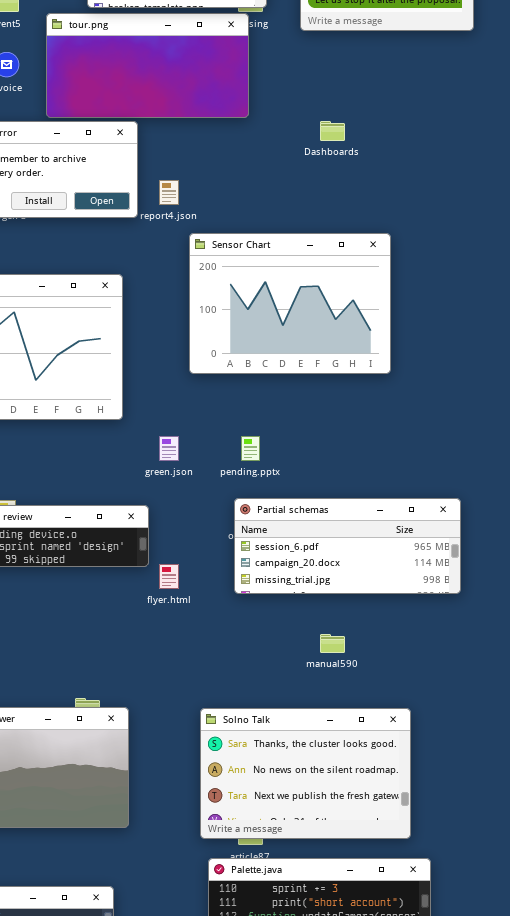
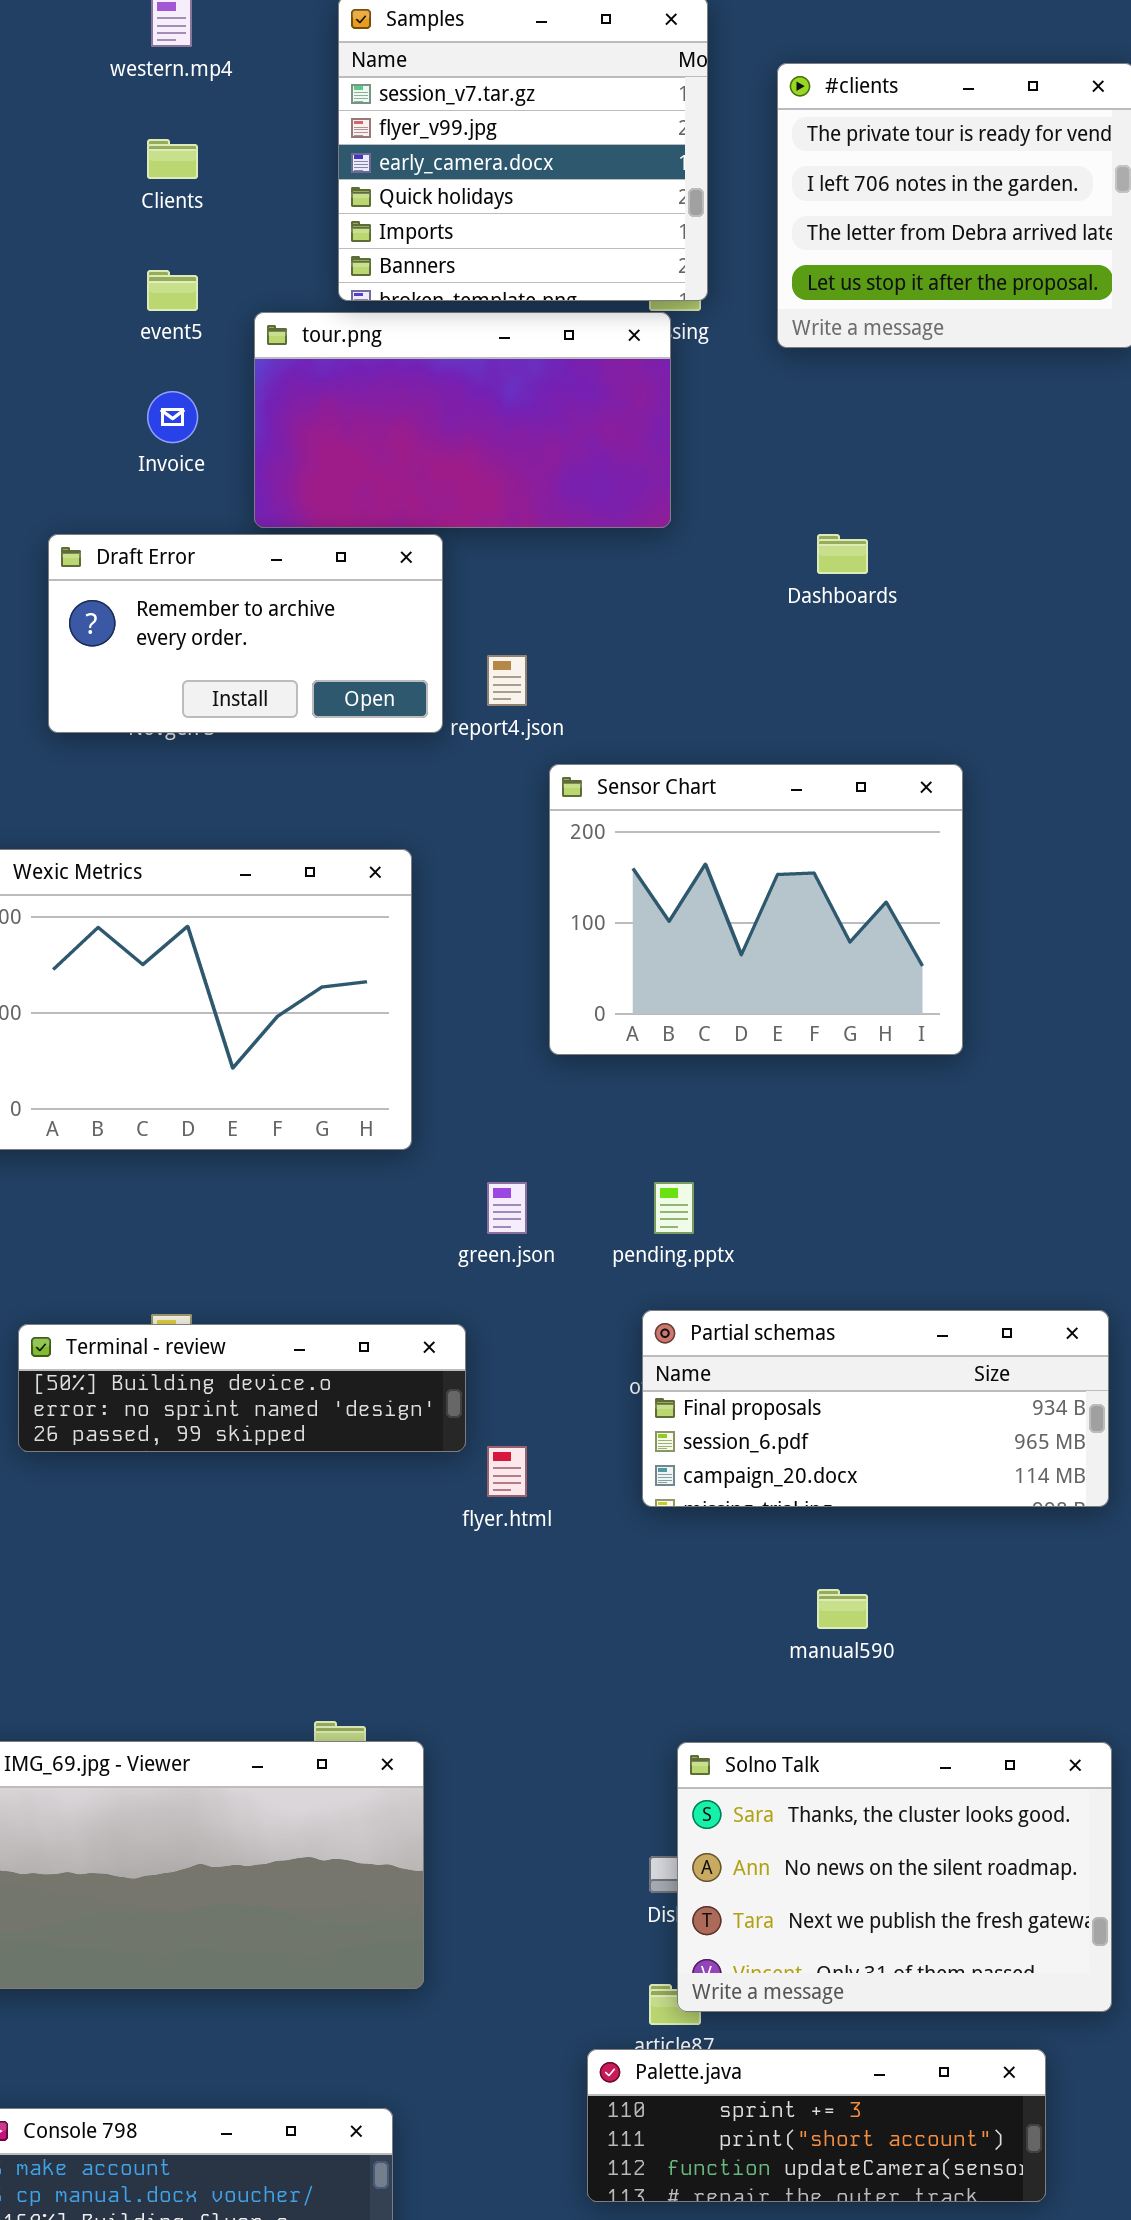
Partial schemas: [234,498,461,594] -> [642,1310,1109,1507], scrolled up 1 row
Solno Talk: [200,708,411,839] -> [677,1742,1112,2012], moved

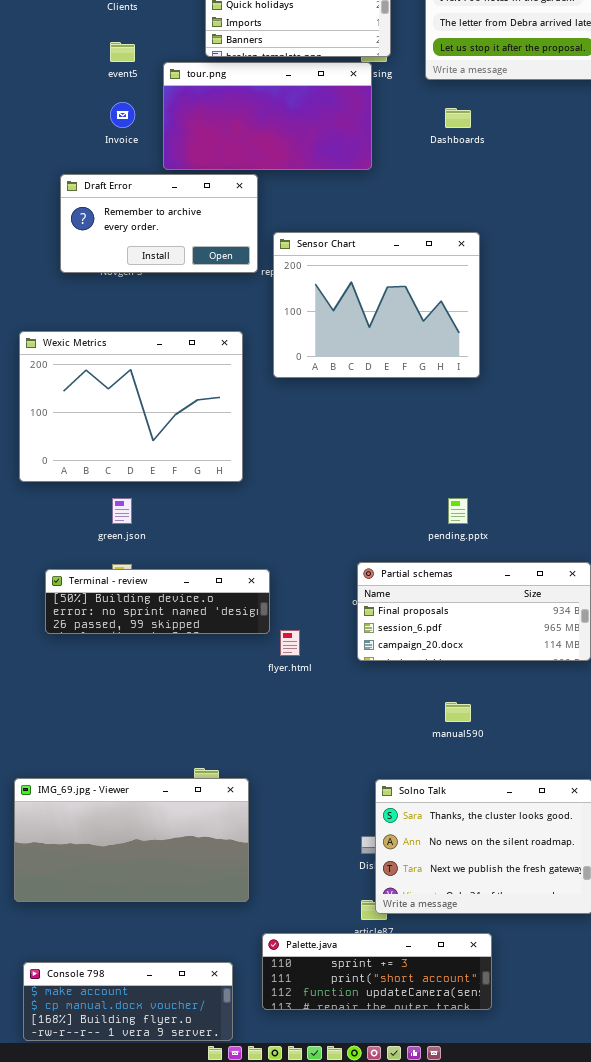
Dashboards: [817,534,868,574] -> [445,108,471,128], moved
Sensor Chart: [549,764,963,1055] -> [273,232,480,378], moved
green.json: [487,1182,527,1234] -> [112,498,132,524], moved
pending.pptx: [654,1182,694,1234] -> [448,498,468,524], moved
Palette.java: [587,2049,1046,2202] -> [262,933,492,1010], moved

